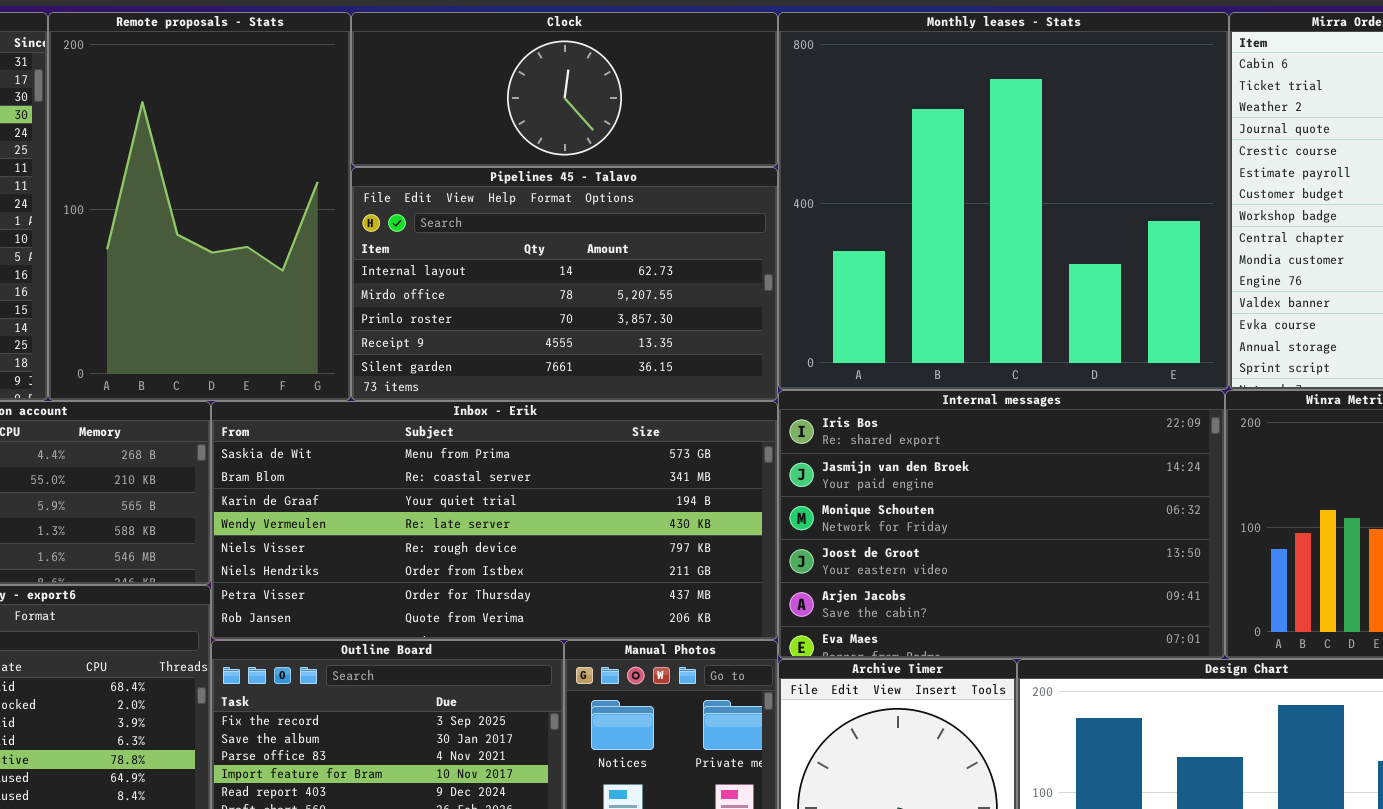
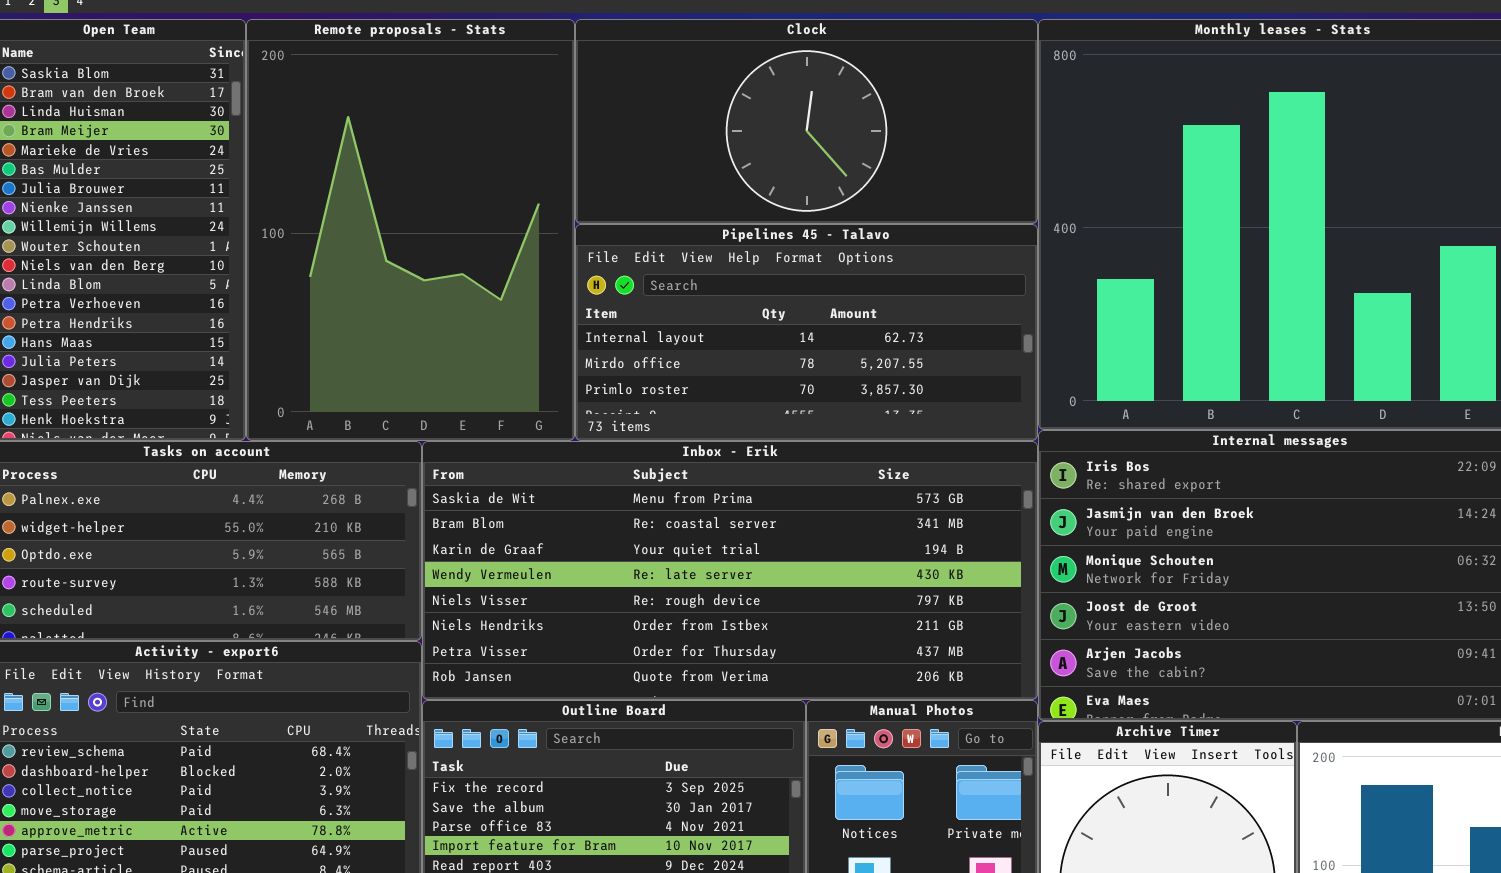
Clock: [351,12,778,167] -> [575,19,1038,224], resized
Pipelines 45 - Talavo: [351,167,778,401] -> [575,224,1038,441], resized

